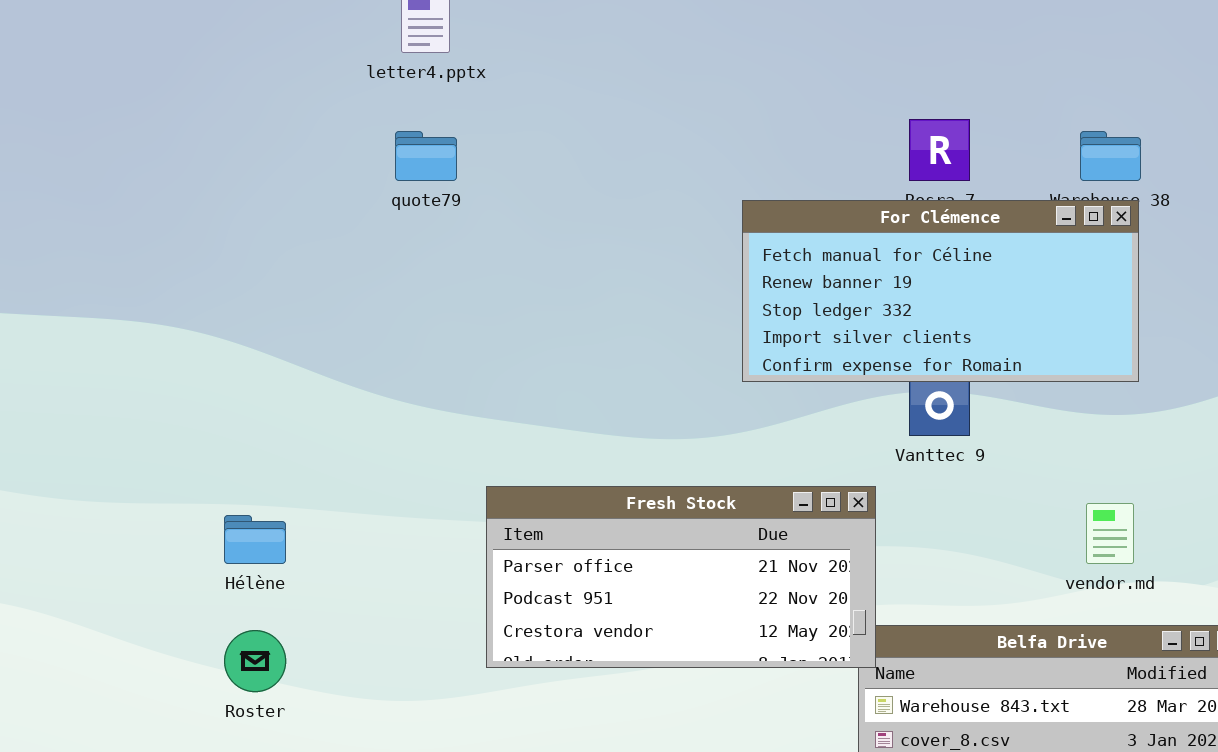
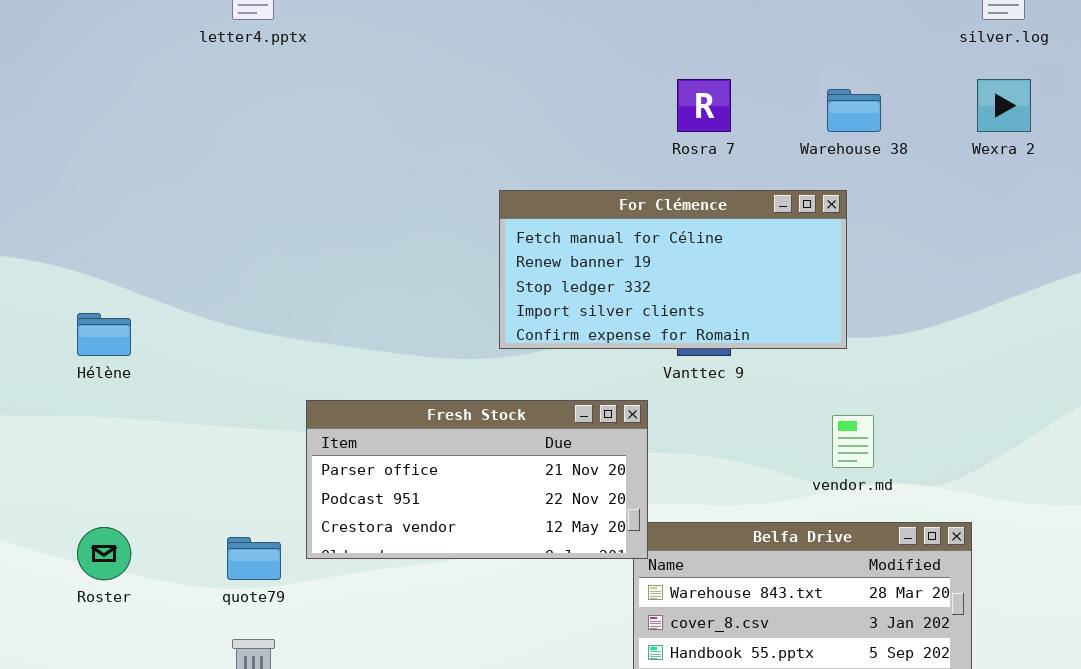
quote79: [395,131,457,181] -> [227,537,281,580], moved
For Clémence: [742,200,1139,382] -> [499,190,847,349], moved
Hélène: [224,515,286,564] -> [77,313,131,356], moved

